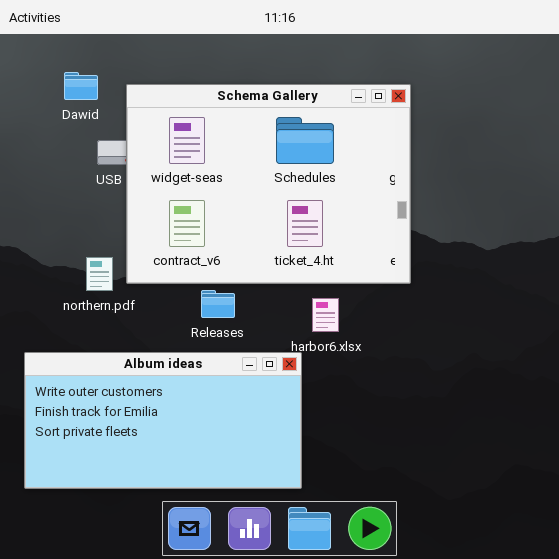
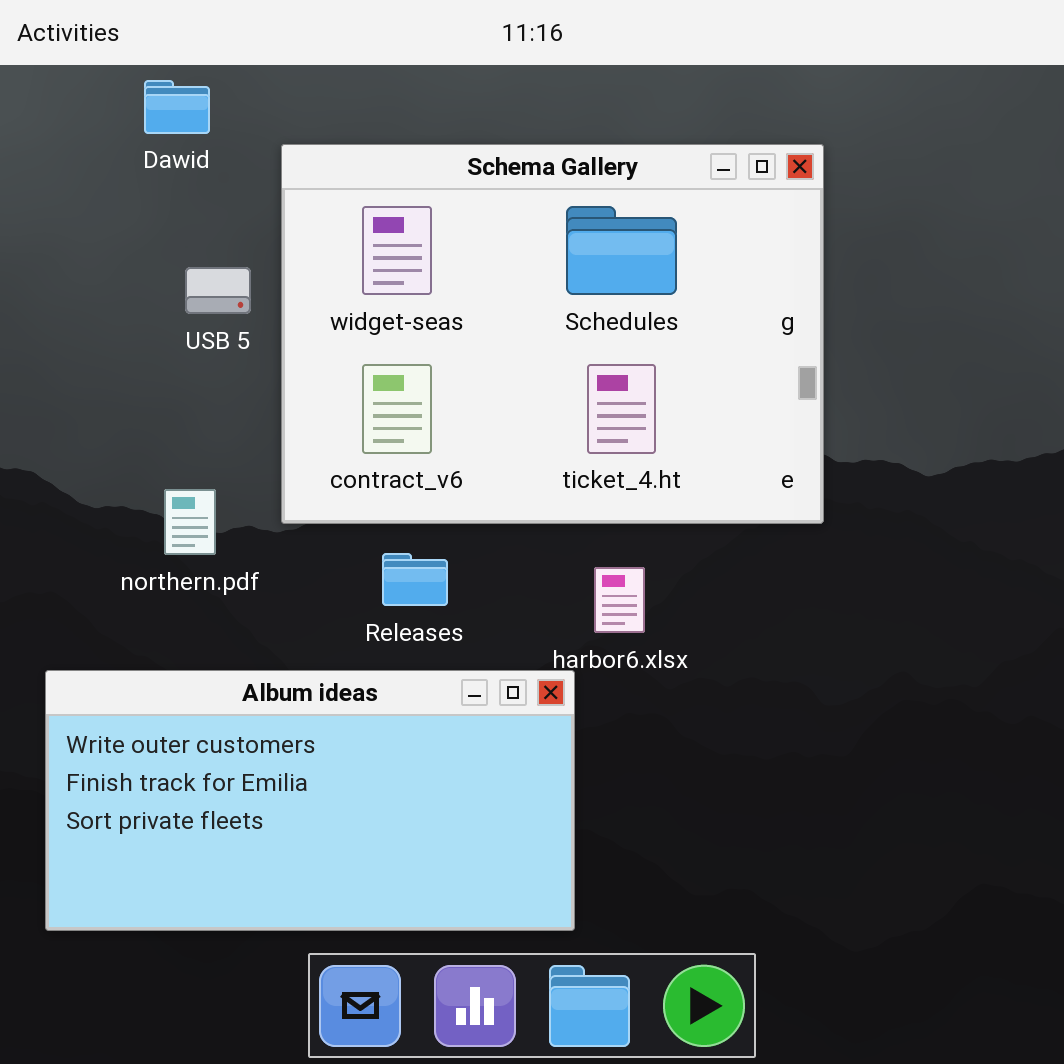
Dawid: [64,72,98,100] -> [144,80,210,134], moved
Schema Gallery: [126,84,411,284] -> [281,144,824,524], moved

